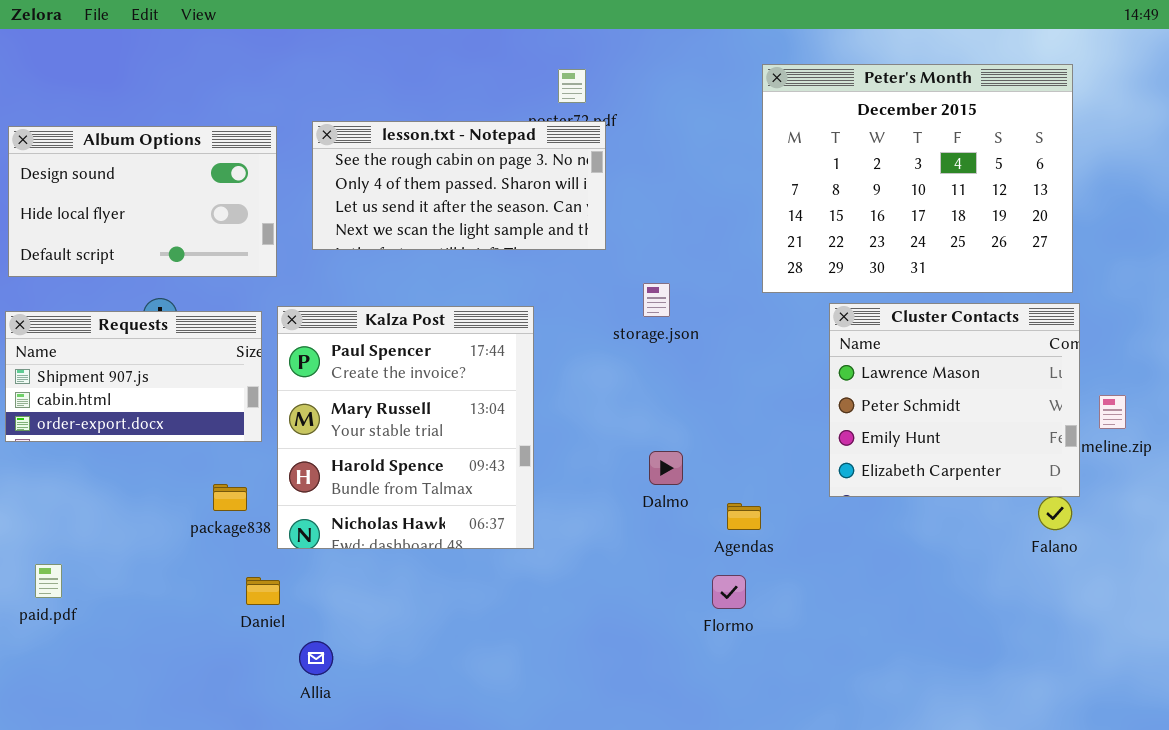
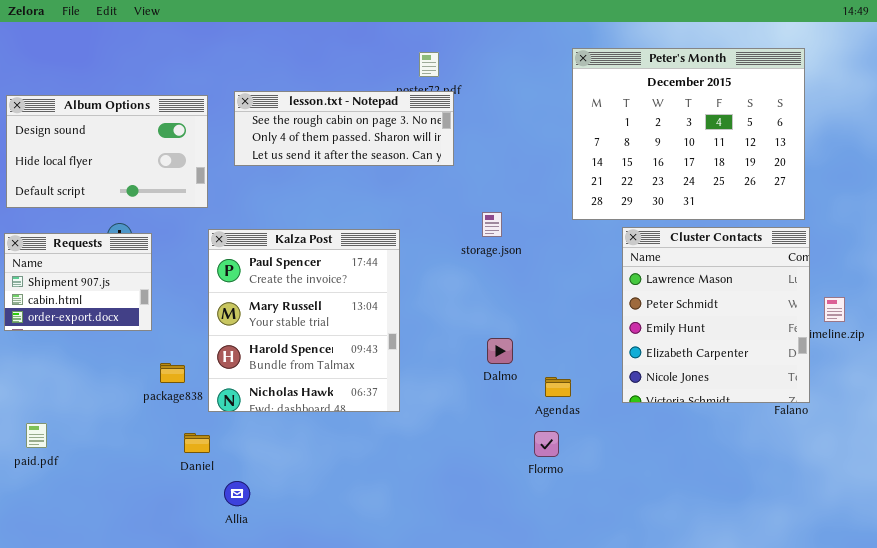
lesson.txt - Notepad: [312,121,606,250] -> [234,91,454,166], resized
Cluster Contacts: [829,303,1080,497] -> [622,227,810,403], resized
Requests: [5,311,262,442] -> [4,233,152,331], resized

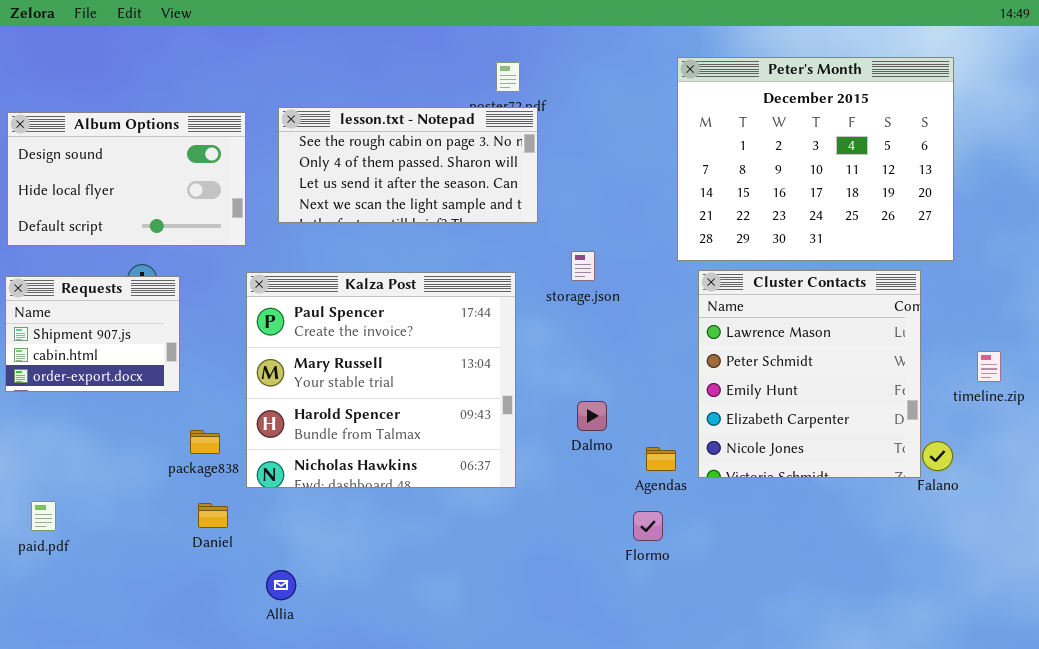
lesson.txt - Notepad: [234,91,454,166] -> [278,107,538,223], resized
Cluster Contacts: [622,227,810,403] -> [698,270,921,478], moved
Kalza Post: [208,229,400,412] -> [246,272,516,488], resized
Daniel: [184,433,210,453] -> [198,503,228,528], moved

